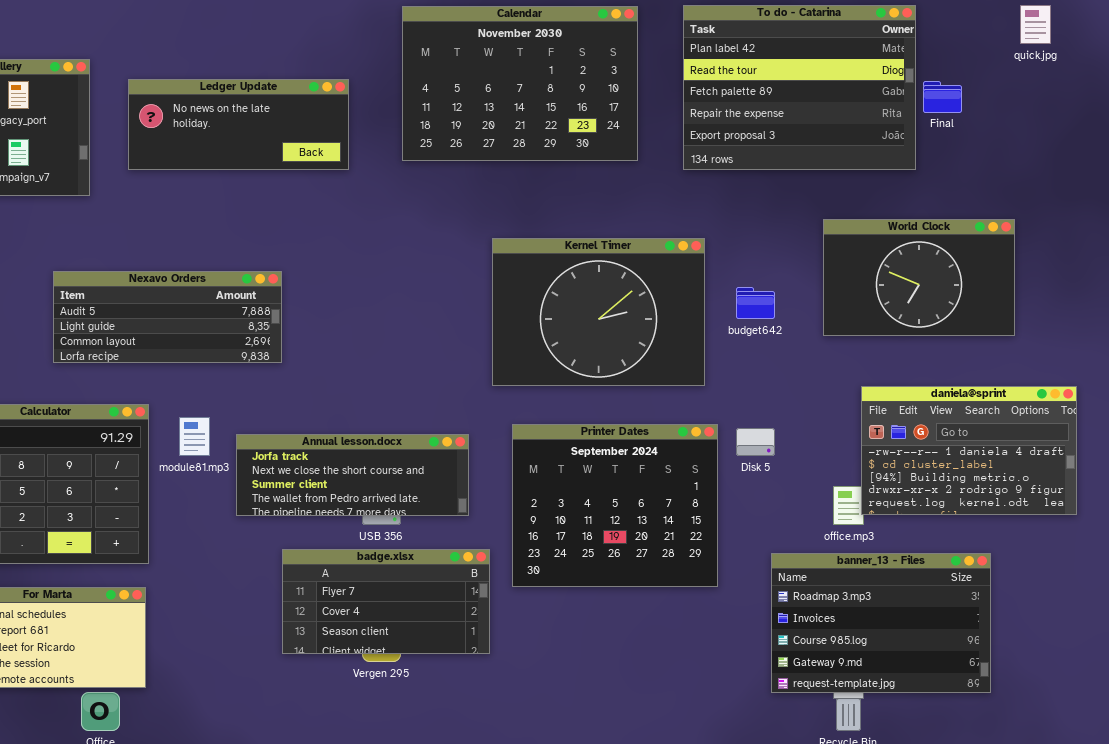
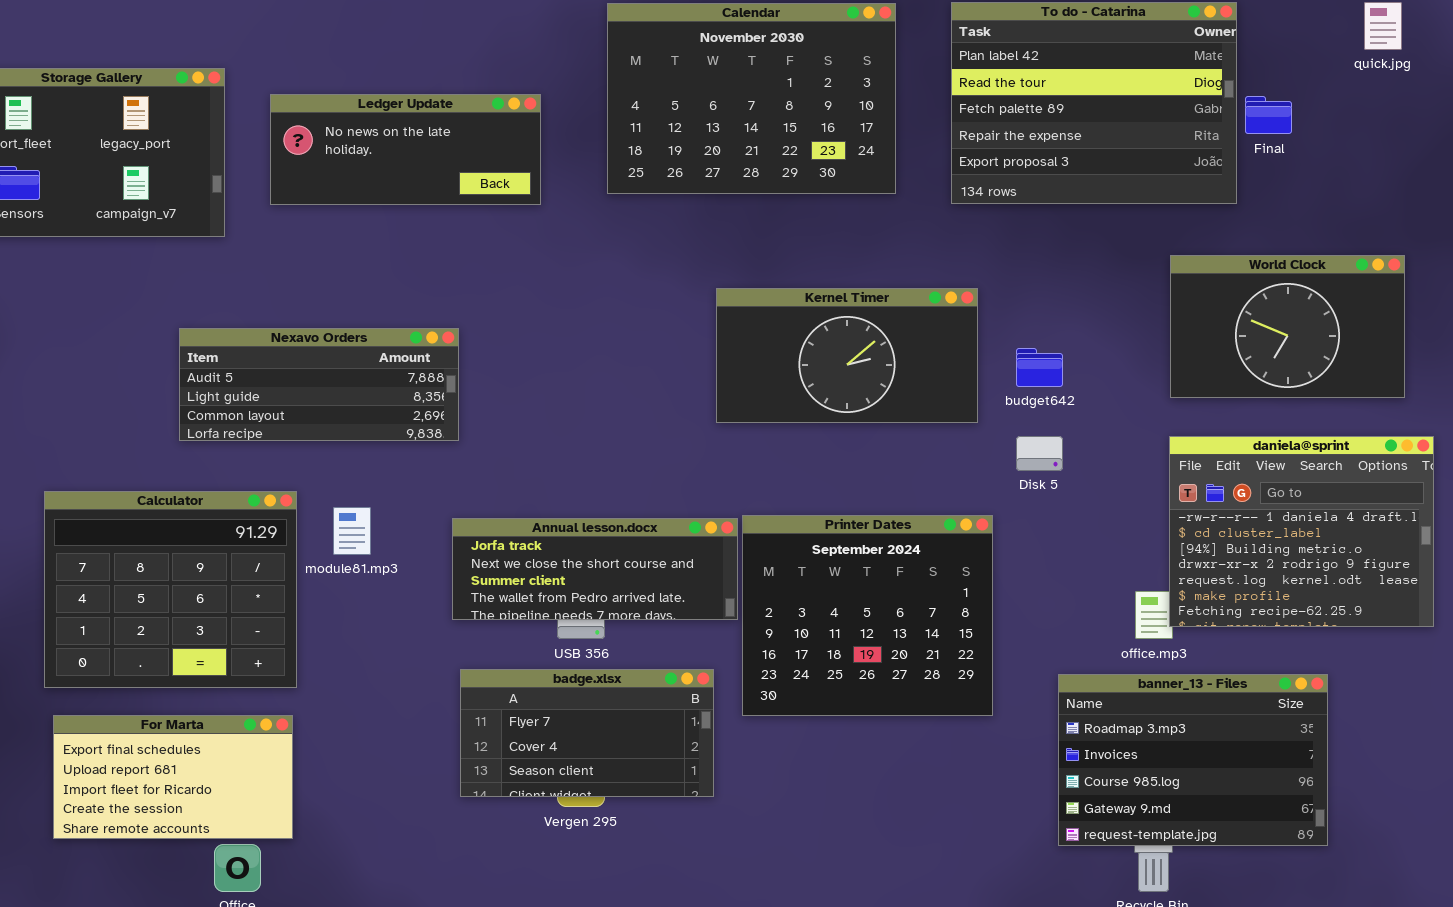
World Clock: [823,219,1015,336] -> [1170,255,1405,398], moved
Kernel Timer: [492,238,705,386] -> [716,288,978,423], resized
daniela@sprint: [861,386,1077,515] -> [1169,436,1434,627], resized
Disk 5: [736,428,775,456] -> [1016,436,1063,471], moved
Annual lesson.docx: [236,434,469,516] -> [452,518,738,620], moved

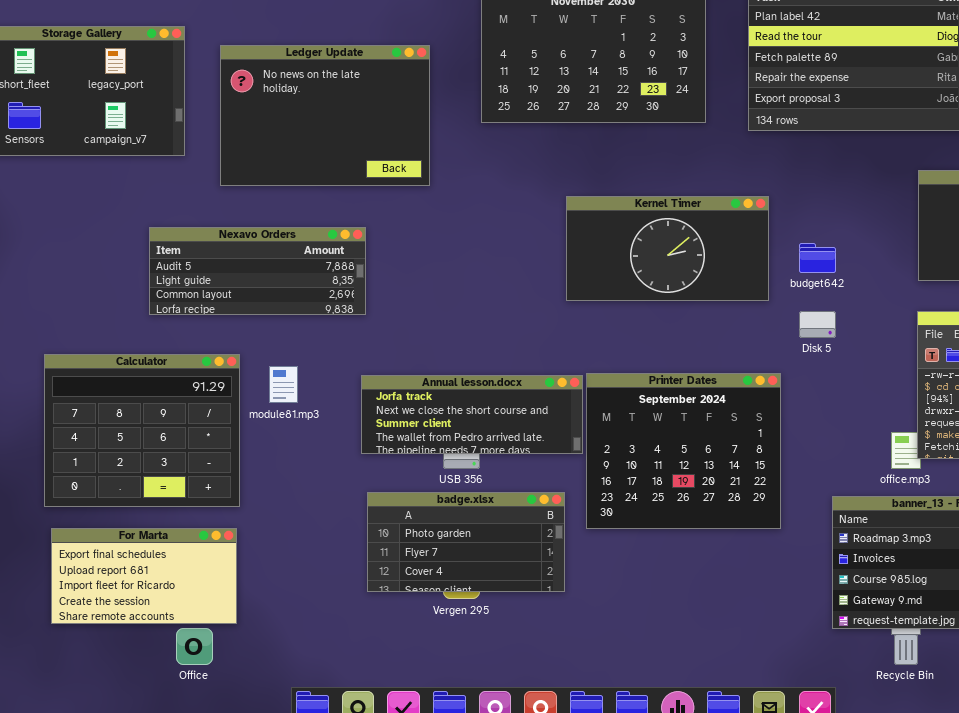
Ledger Update: [270,94,541,205] -> [220,45,430,186], resized
badge.xlsx: [460,669,714,797] -> [367,492,565,592], scrolled up 1 row

